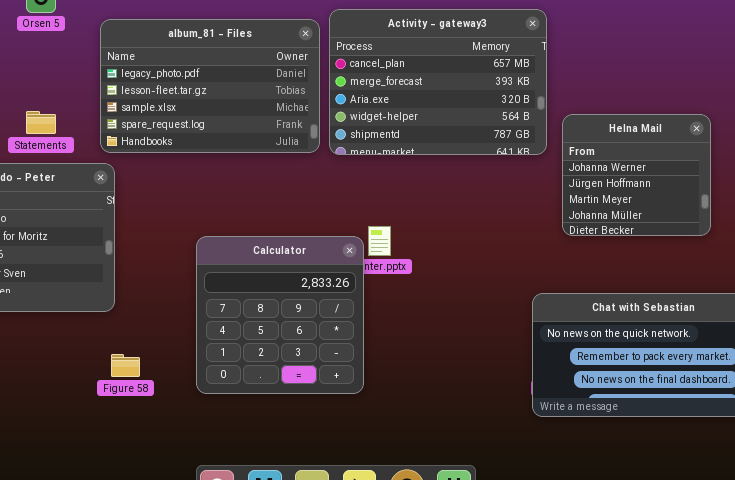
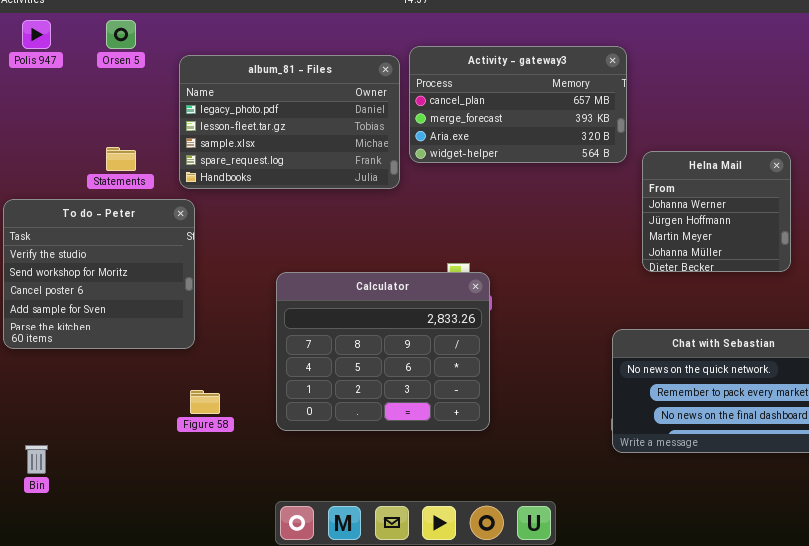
Activity - gateway3: [329,9,547,155] -> [409,46,627,163], resized
Calculator: [196,236,364,394] -> [276,272,490,431], resized

